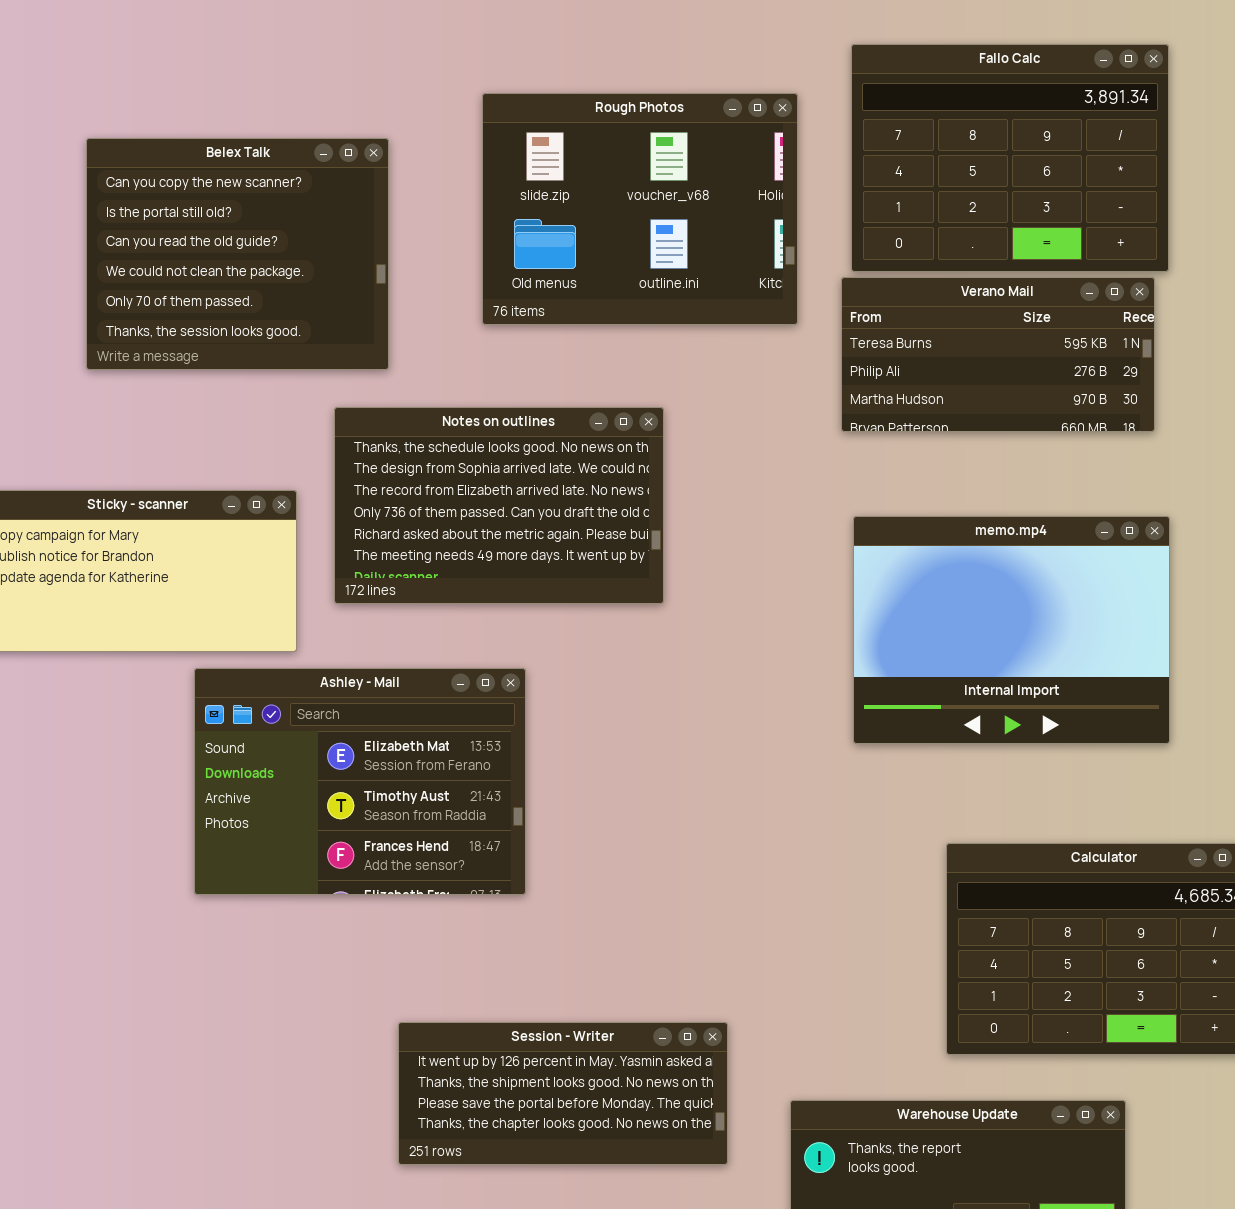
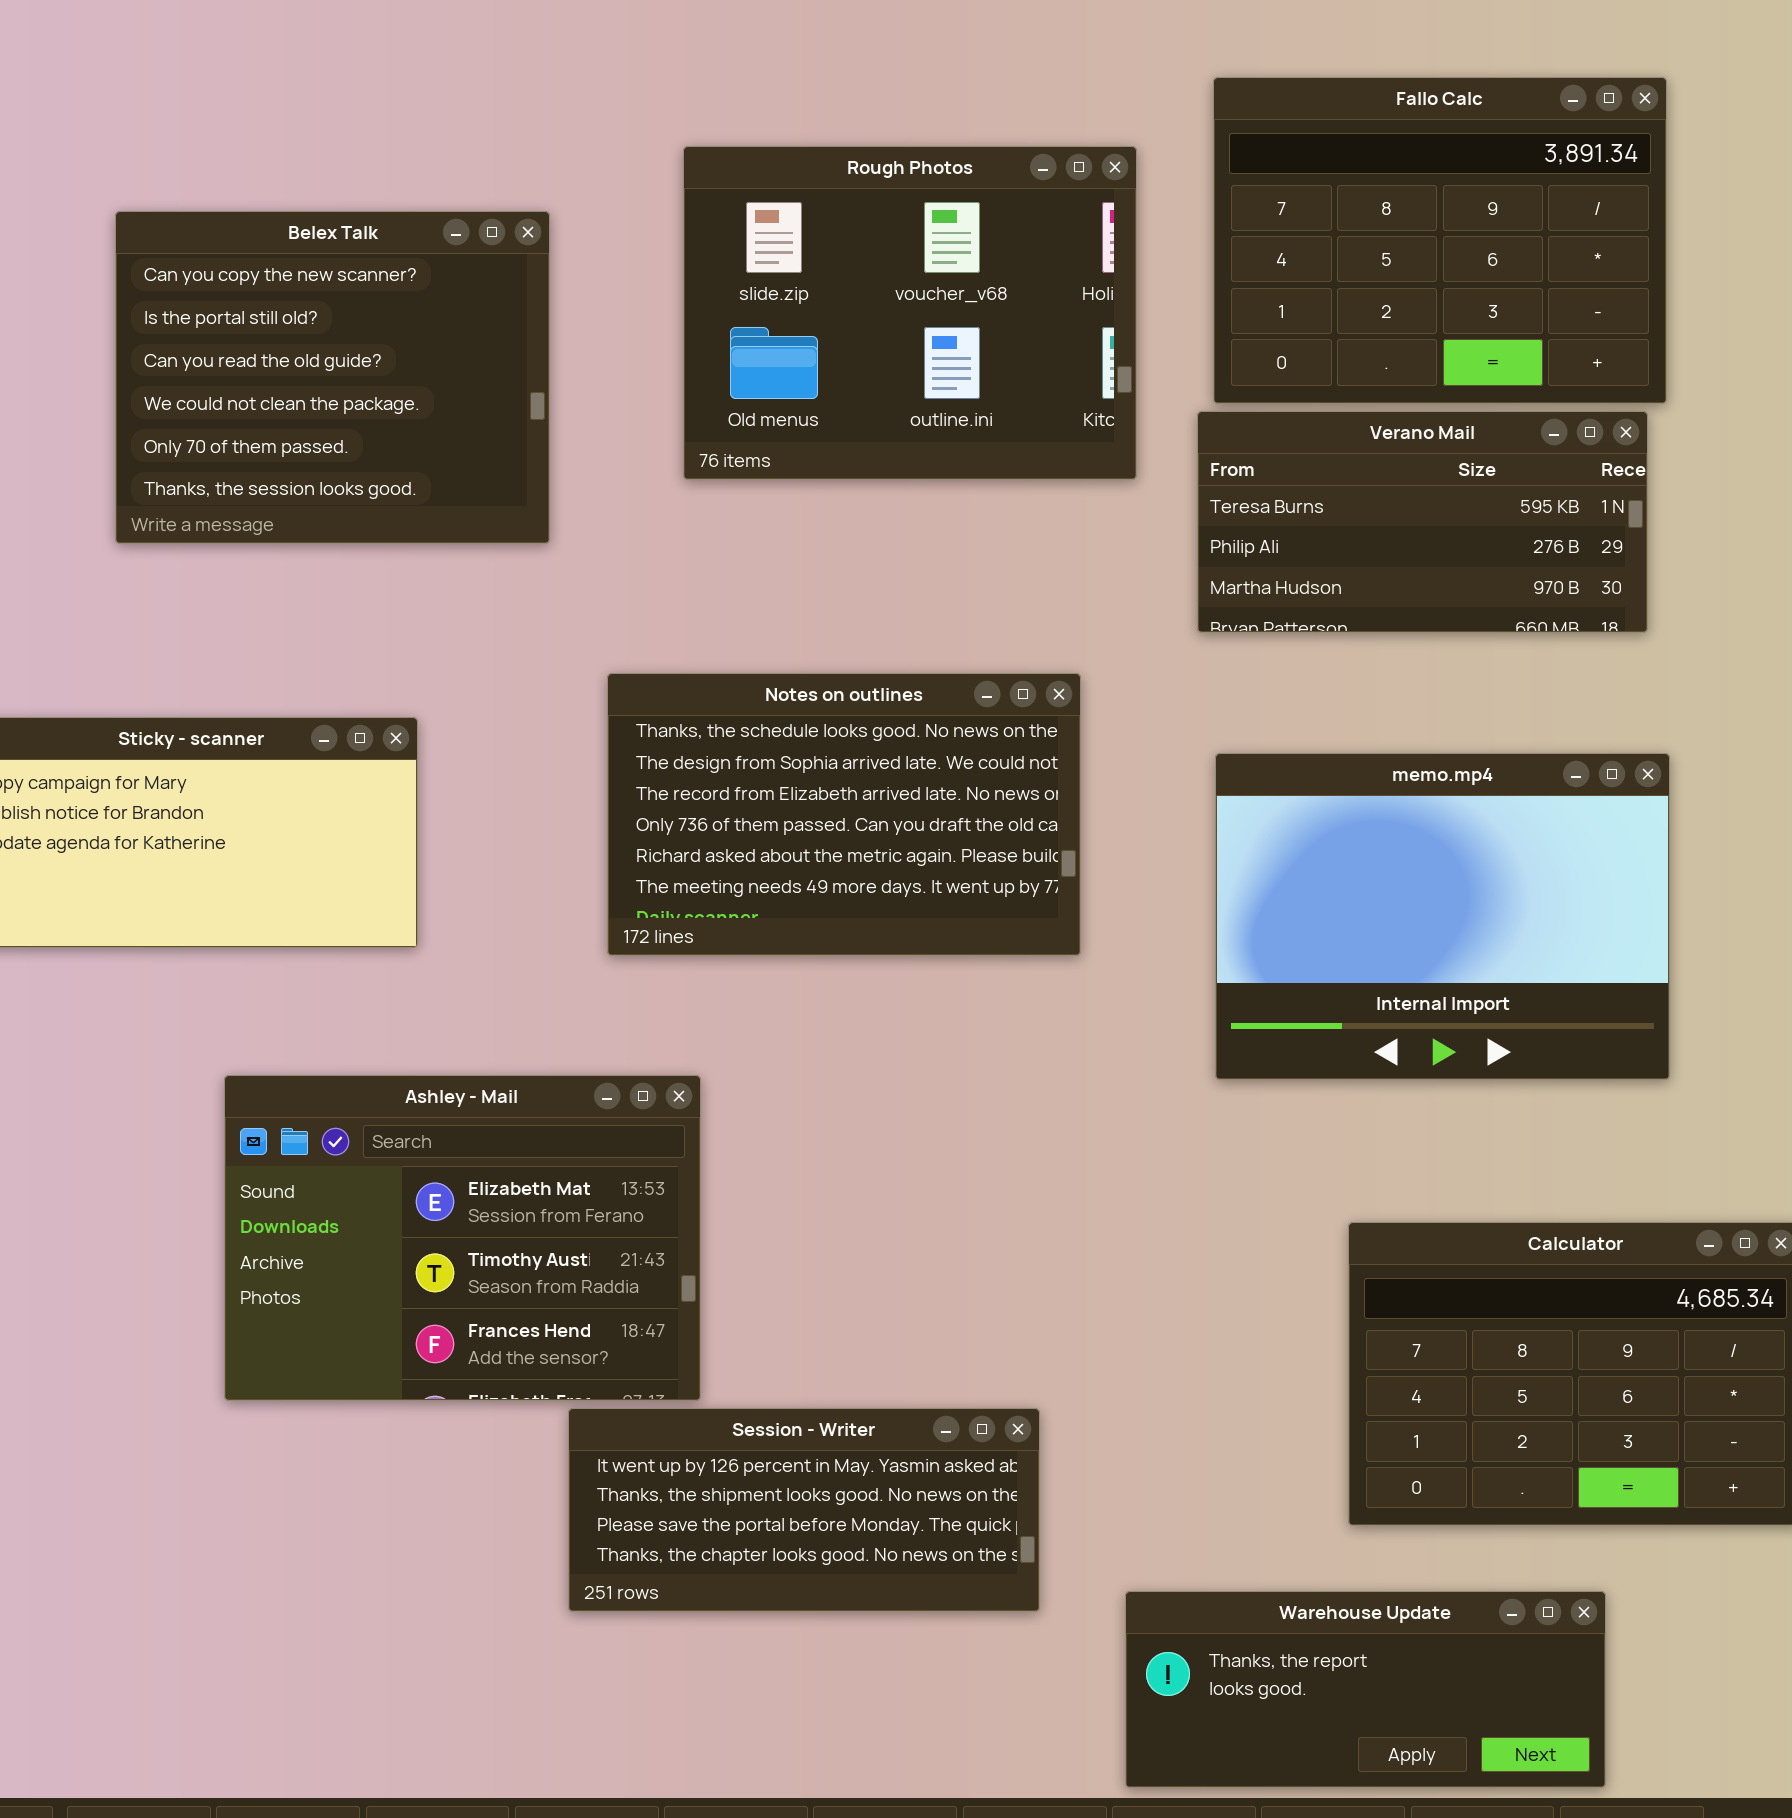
Notes on outlines: [334,407,664,604] -> [607,673,1081,956], moved
Ashley - Mail: [194,668,526,895] -> [224,1075,701,1401], moved
Session - Writer: [398,1022,728,1165] -> [568,1408,1040,1612], moved

